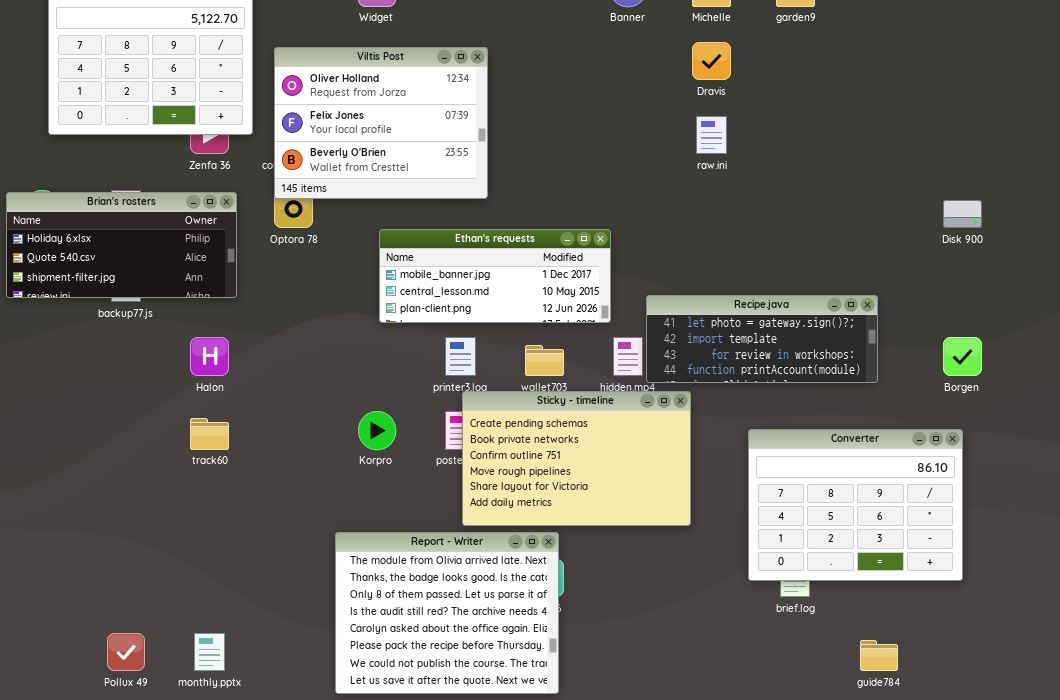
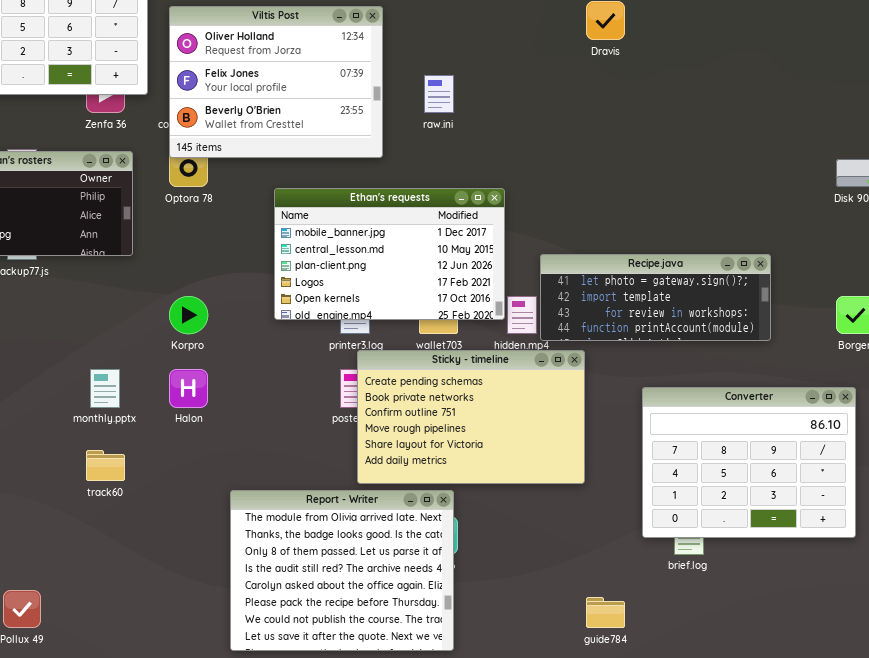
raw.ini: [696,116,727,154] -> [424,75,454,113], moved
Ethan's requests: [379,229,611,323] -> [274,188,505,320], resized
Halon: [190,337,229,376] -> [169,369,208,408], moved
Korpro: [358,411,396,450] -> [169,296,208,334], moved
track60: [190,418,229,450] -> [86,450,125,481], moved
monthly.pptx: [194,633,225,671] -> [90,369,120,408], moved
guide784: [860,640,898,671] -> [586,597,625,628], moved

